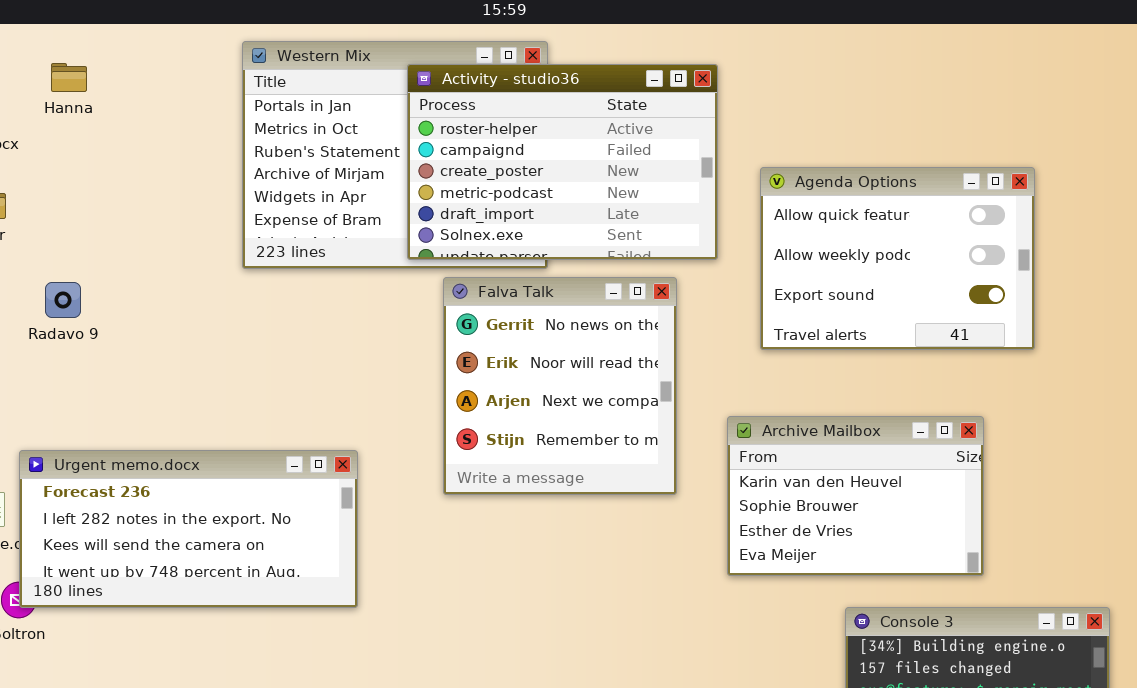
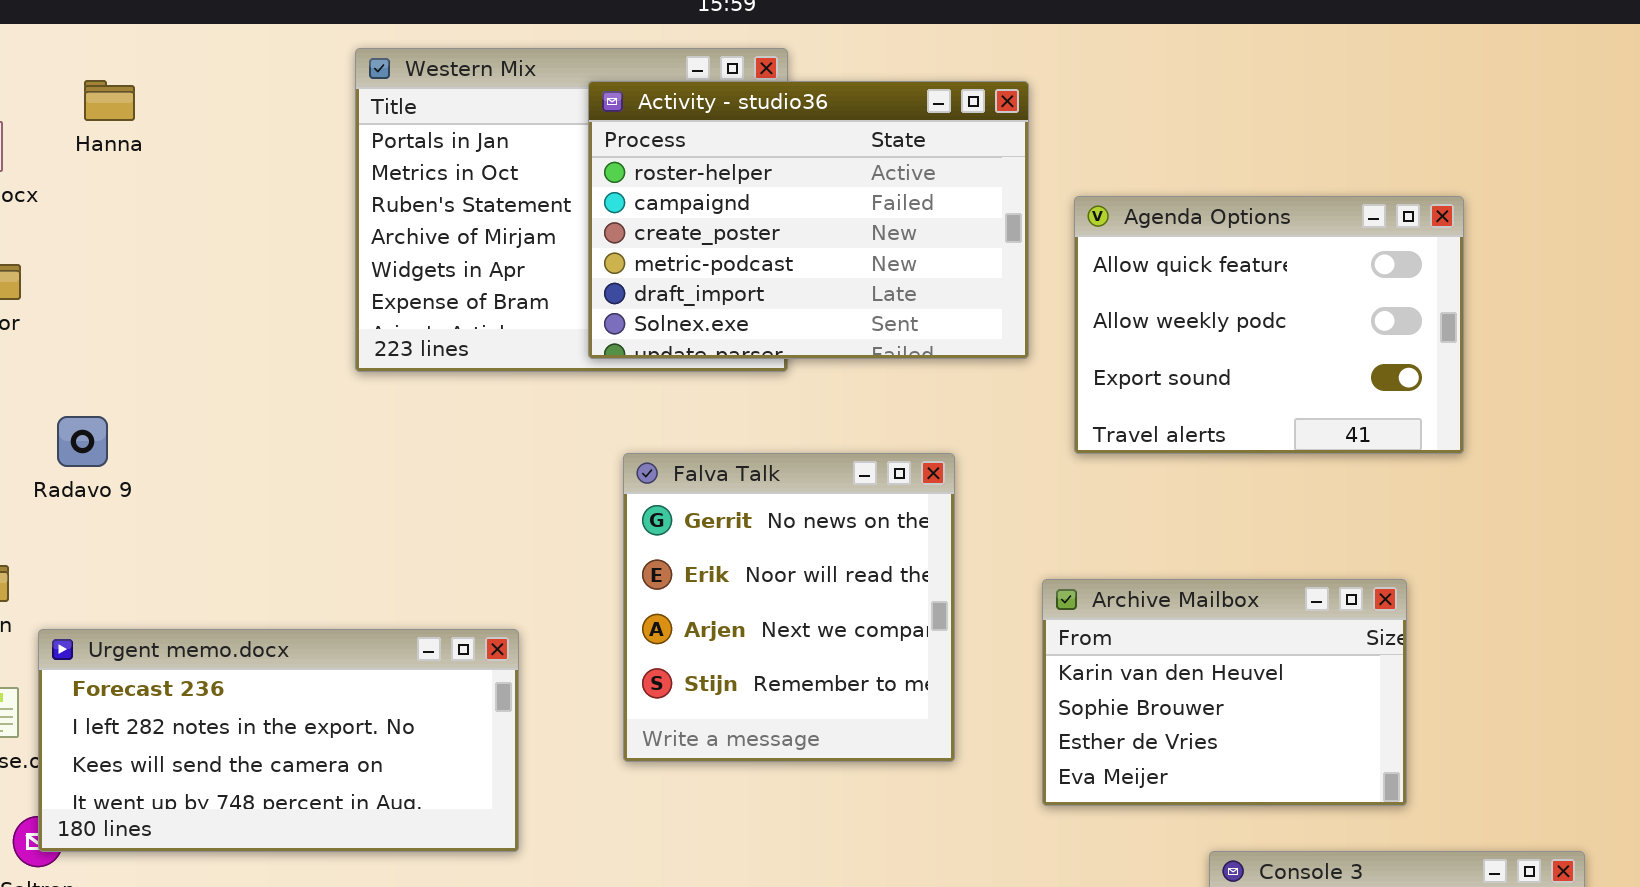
Agenda Options: [760,167,1035,350] -> [1074,196,1464,454], moved
Falva Talk: [443,277,677,495] -> [623,453,955,762], moved
Radavo 9: [45,282,81,318] -> [57,416,108,467], moved

